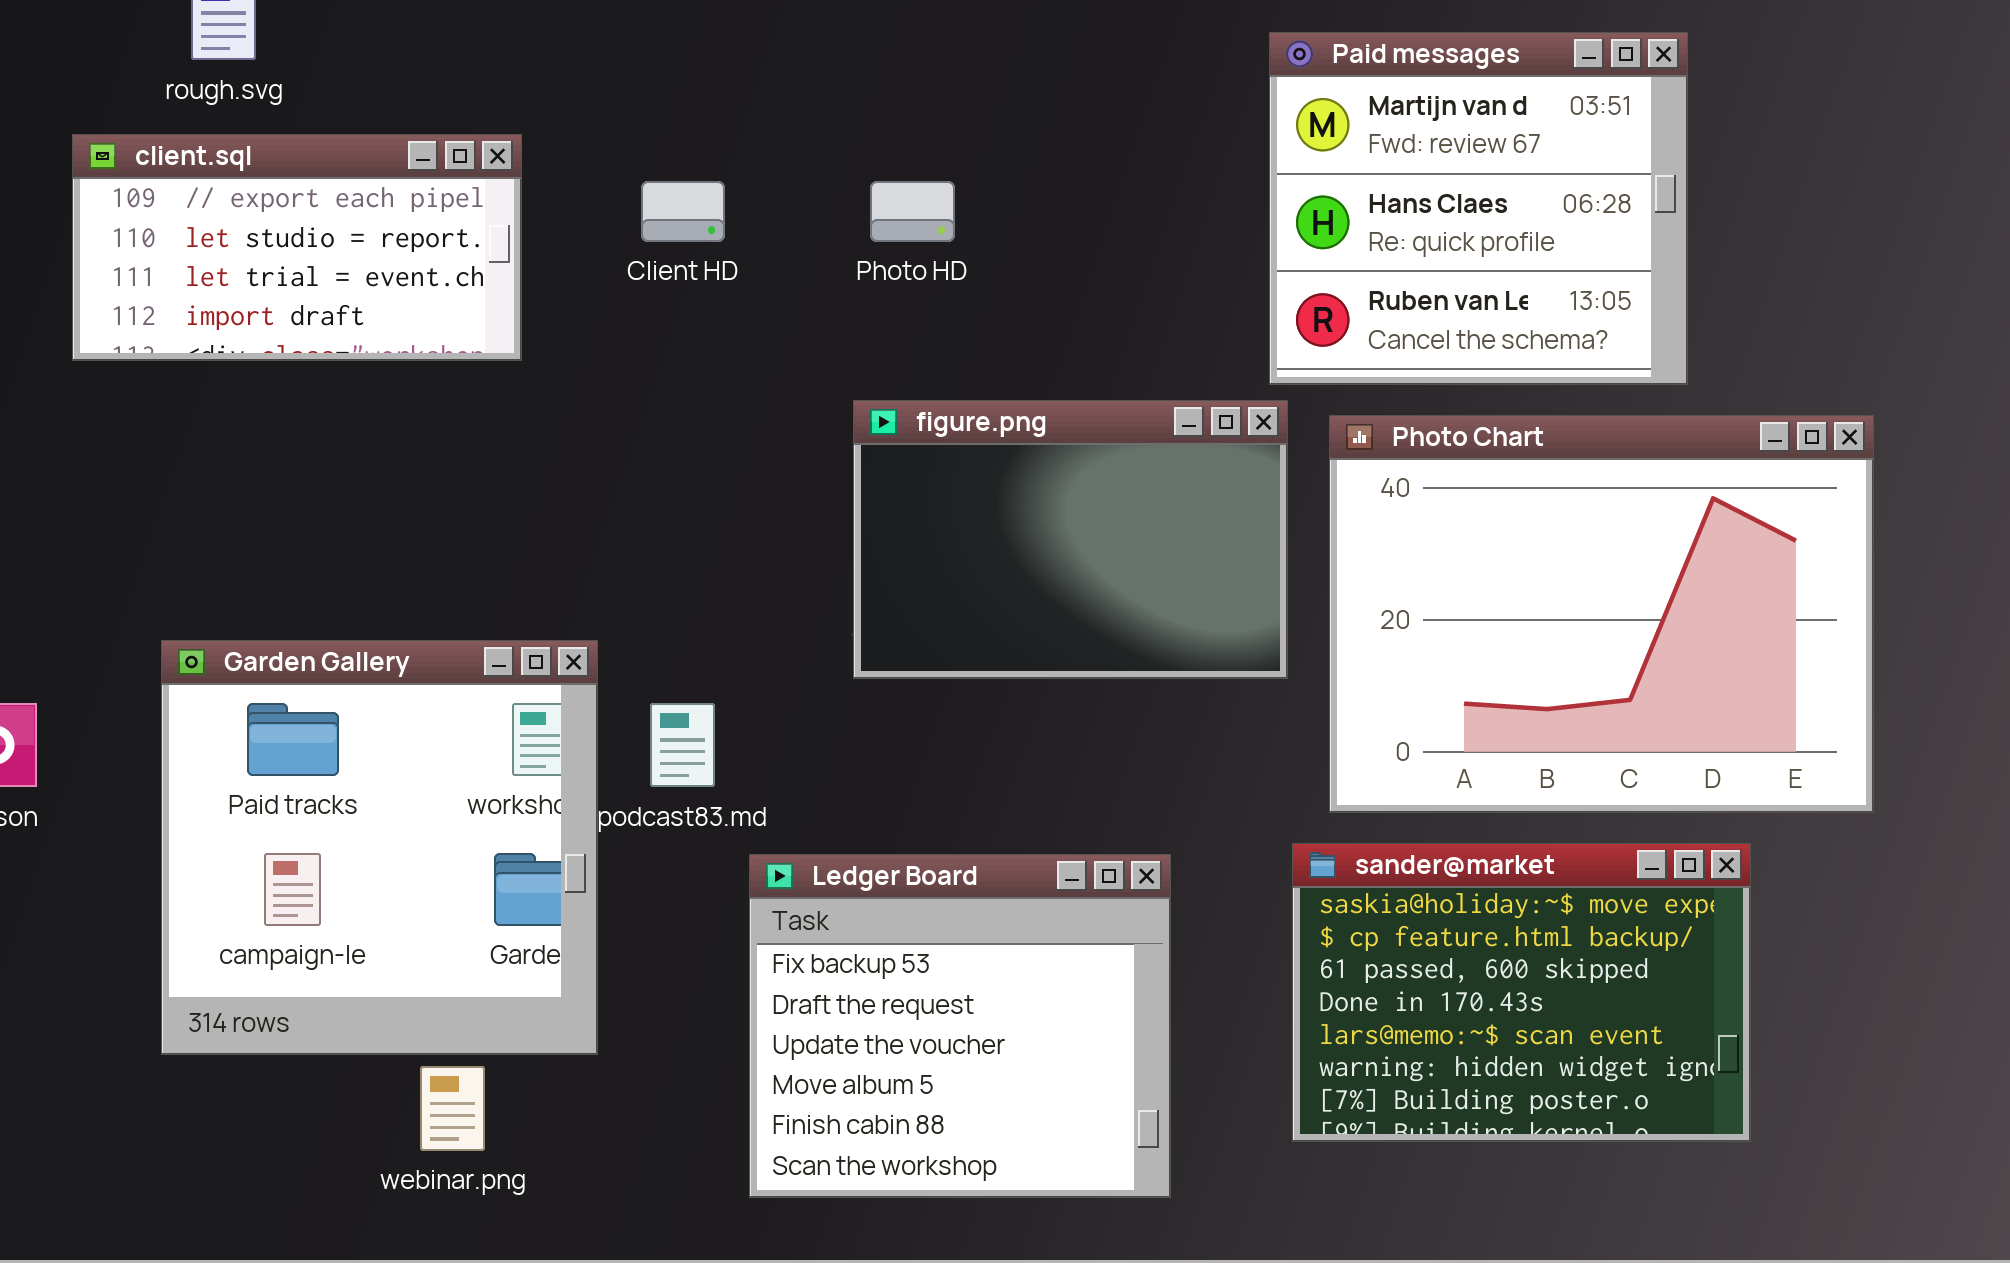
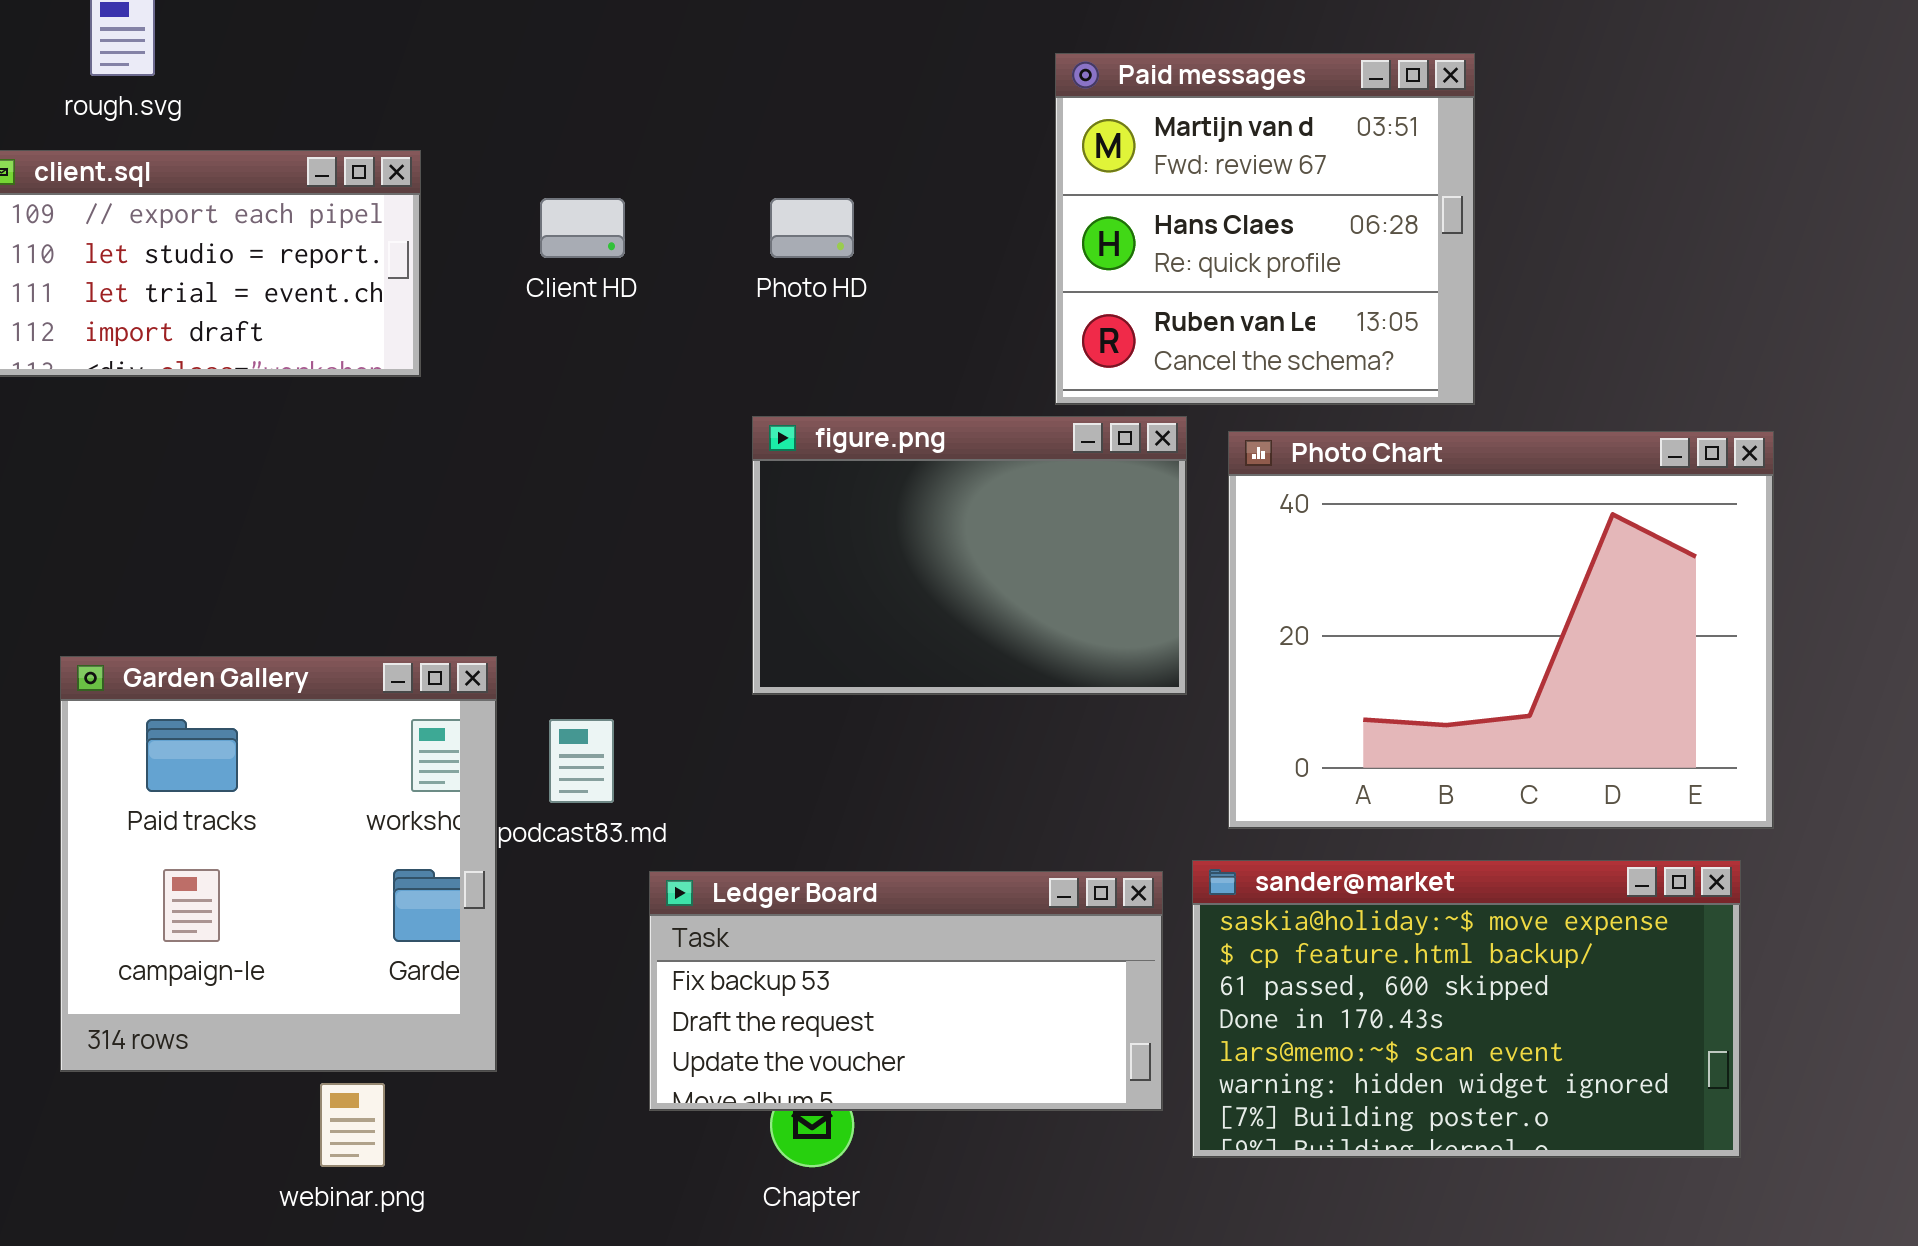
Paid messages: [1269,32,1688,385] -> [1055,53,1475,405], moved
sander@market: [1292,843,1751,1142] -> [1192,860,1741,1158], resized
Ledger Board: [749,854,1171,1198] -> [649,871,1163,1111], resized

